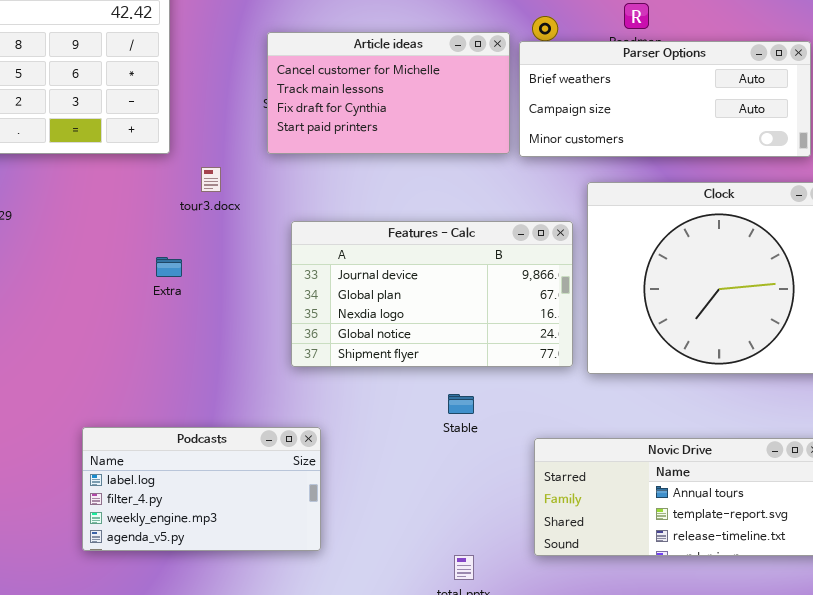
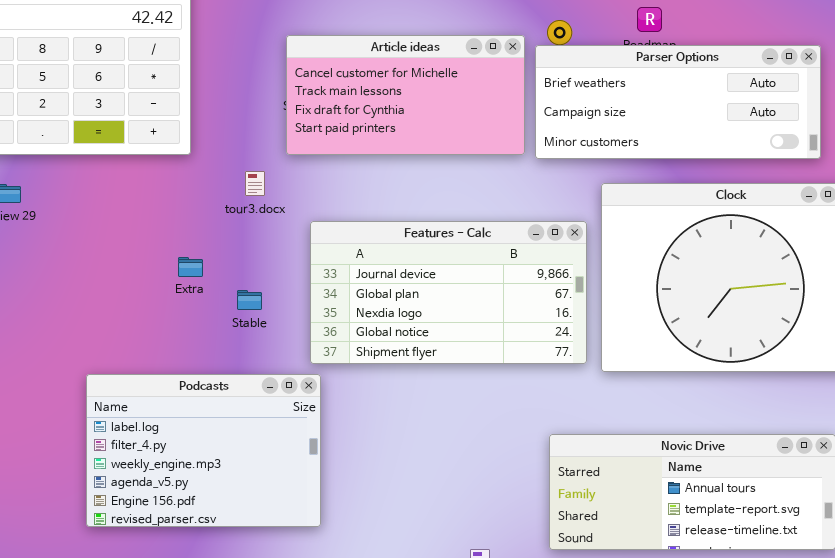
tour3.docx: [201,167,221,192] -> [245,171,265,196], moved
Stable: [448,394,474,414] -> [237,290,262,310], moved
Podcasts: [82,427,321,551] -> [86,374,321,527], moved, resized

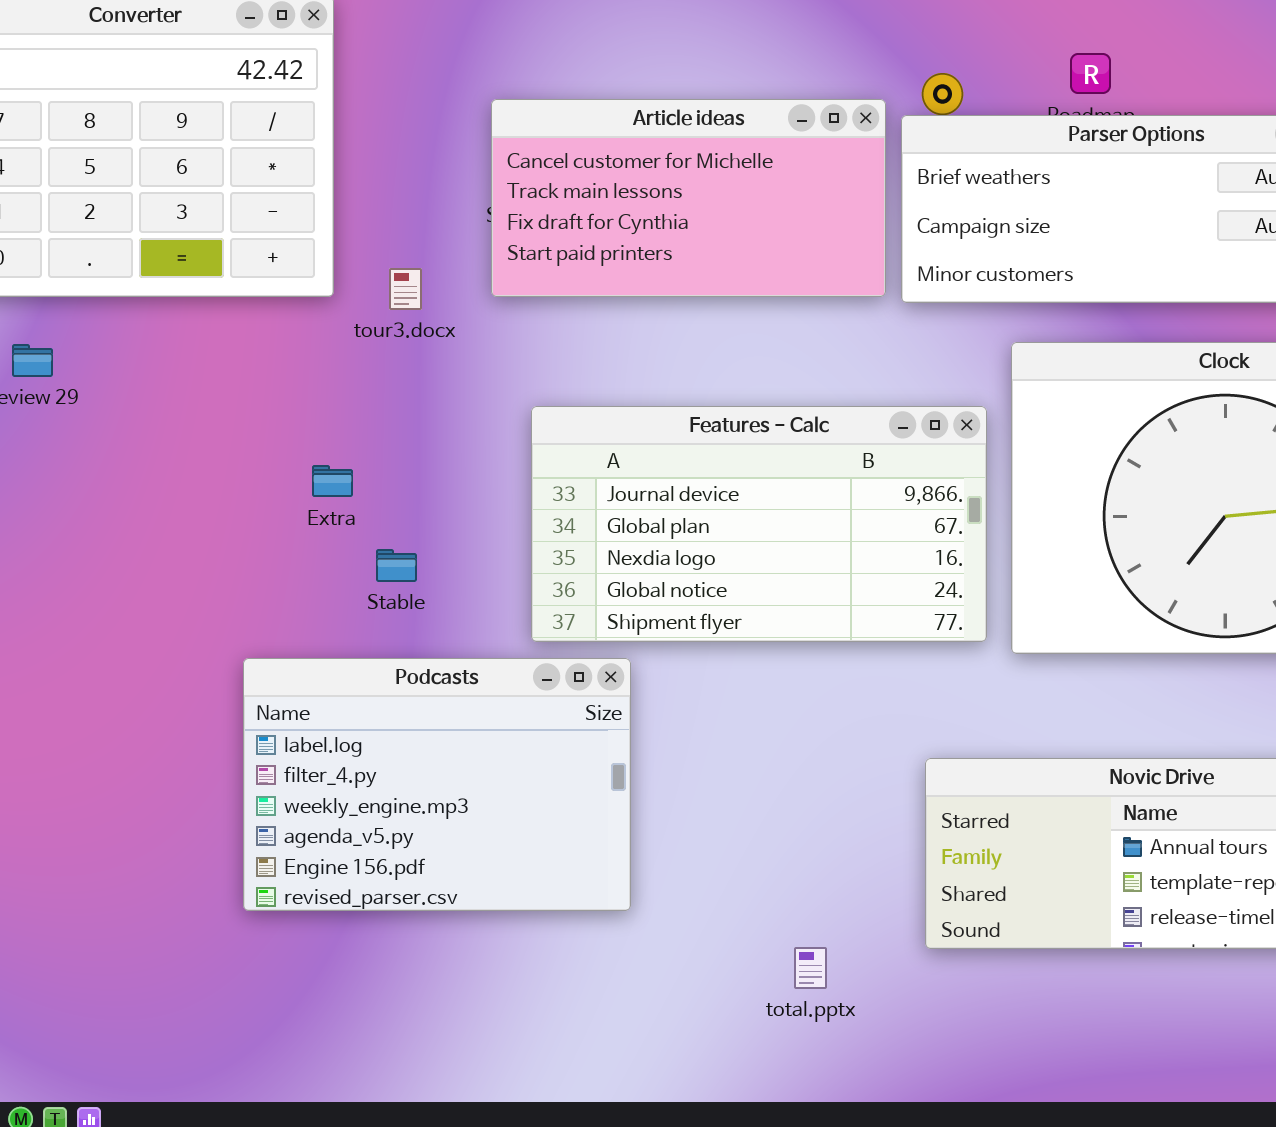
tour3.docx: [245,171,265,196] -> [389,268,422,310], moved
Stable: [237,290,262,310] -> [376,549,417,582], moved
Podcasts: [86,374,321,527] -> [243,658,631,911], moved

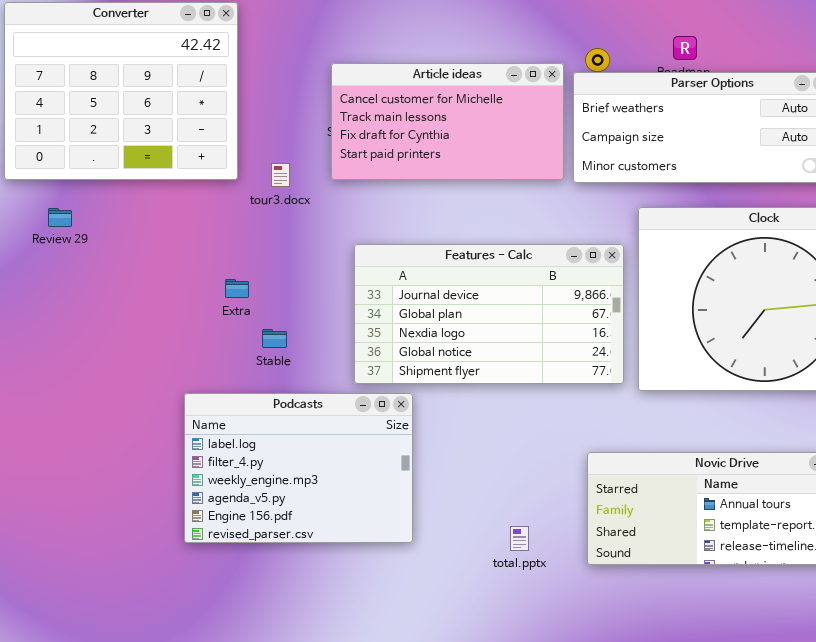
total.pptx: [794,947,827,989] -> [510,526,529,551], moved

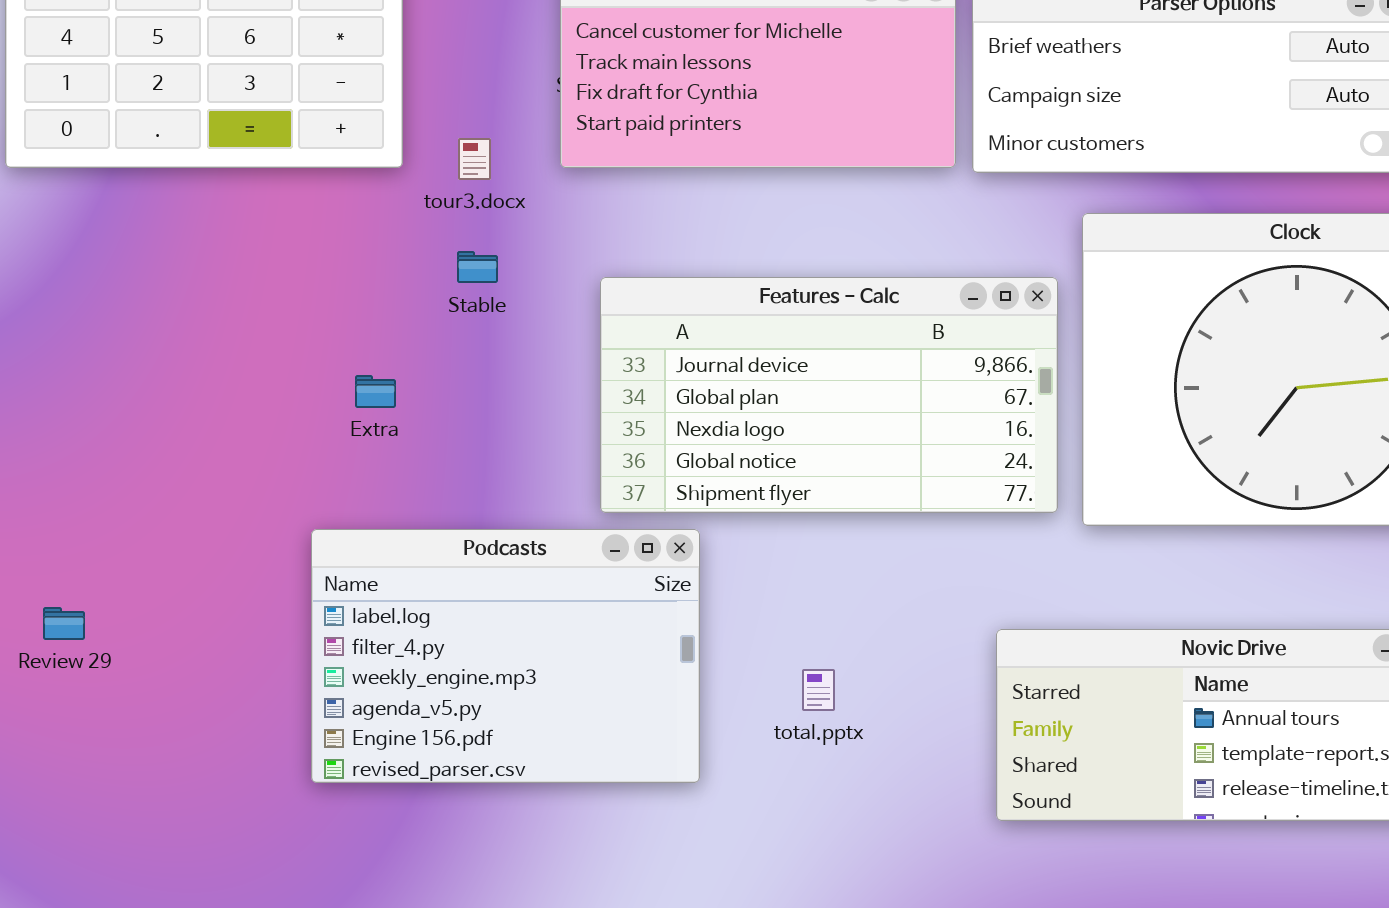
Review 29: [48,208,72,227] -> [43,607,85,640], moved
Extra: [225,279,249,298] -> [355,375,396,408], moved
Stable: [262,329,287,348] -> [457,251,498,283], moved
total.pptx: [510,526,529,551] -> [802,669,835,711], moved

